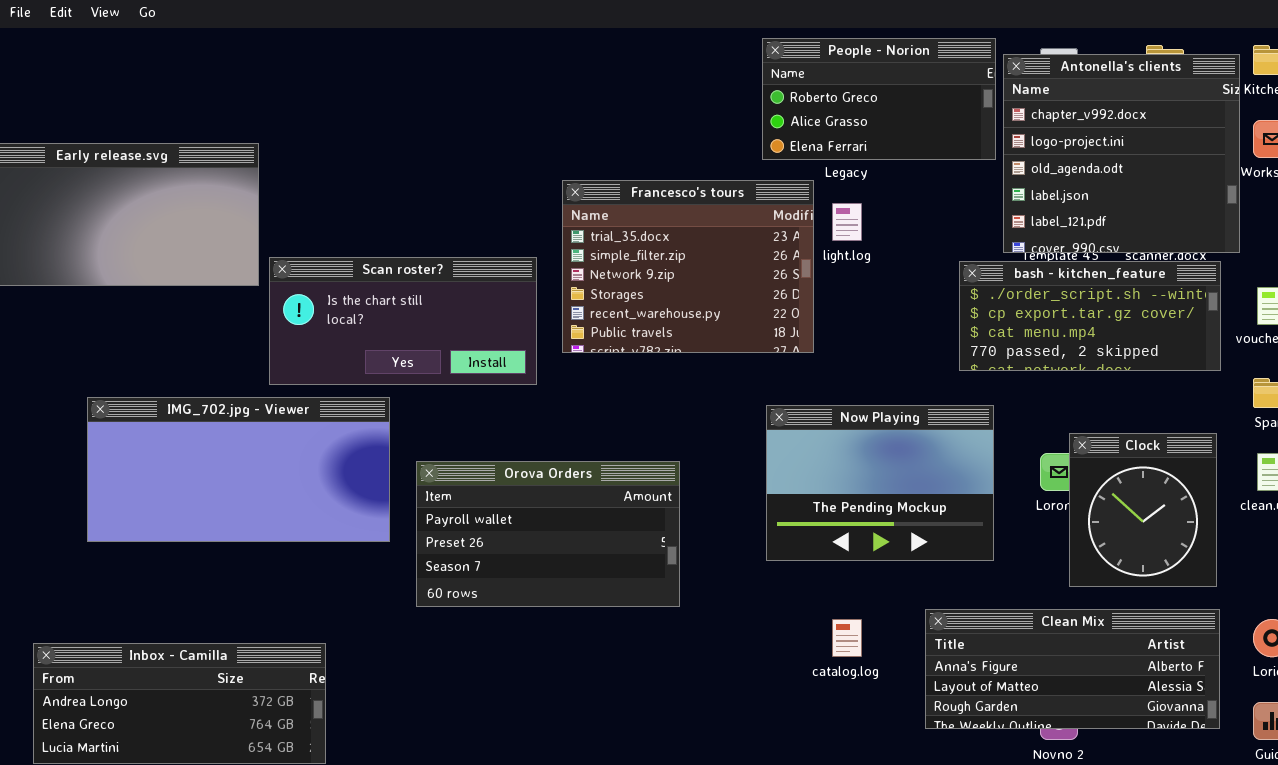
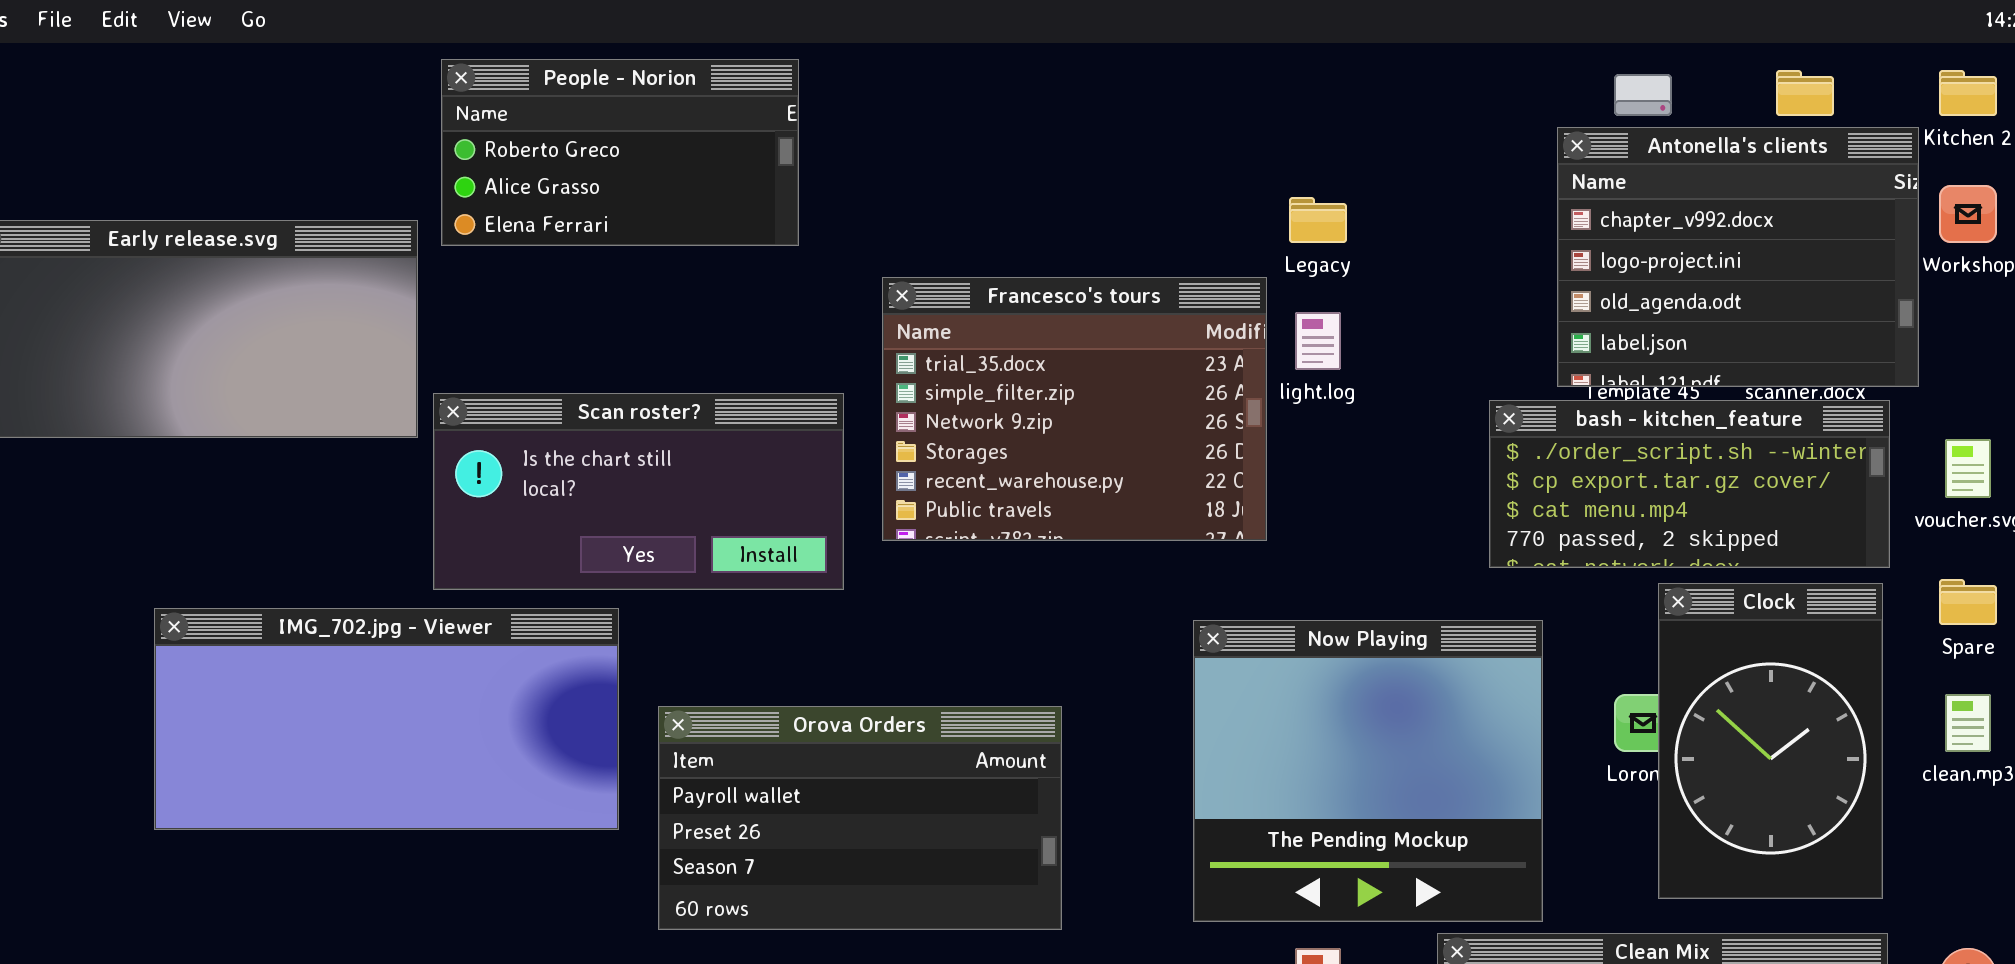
People - Norion: [762,38,996,160] -> [441,59,799,246], moved
Antonella's clients: [1003,54,1240,253] -> [1557,127,1919,387], resized
Now Playing: [766,405,994,561] -> [1193,620,1543,922], resized
Clock: [1069,433,1217,587] -> [1658,583,1883,899], resized

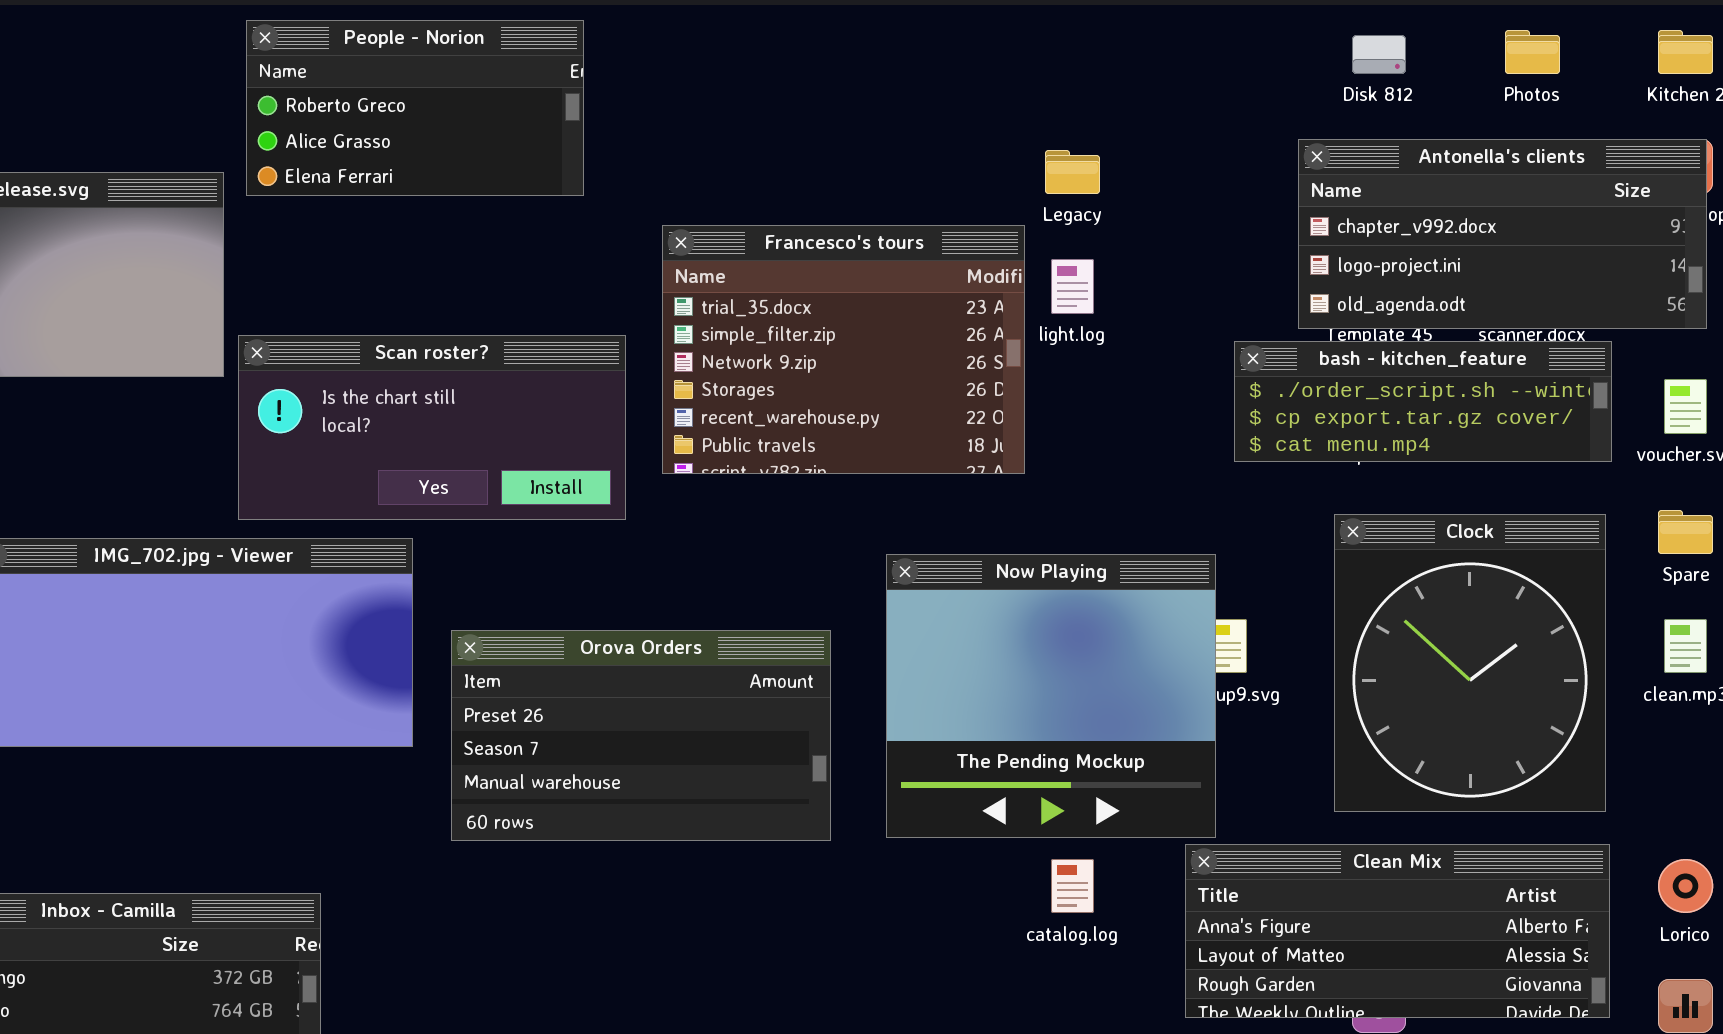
Antonella's clients: [1557,127,1919,387] -> [1298,139,1707,329], resized
bash - kitchen_feature: [1489,400,1890,568] -> [1234,341,1612,462], resized
Clock: [1658,583,1883,899] -> [1334,514,1606,812], resized
Now Playing: [1193,620,1543,922] -> [886,554,1216,838], moved
Orova Orders: [658,706,1062,930] -> [451,630,831,841], scrolled down 1 row

